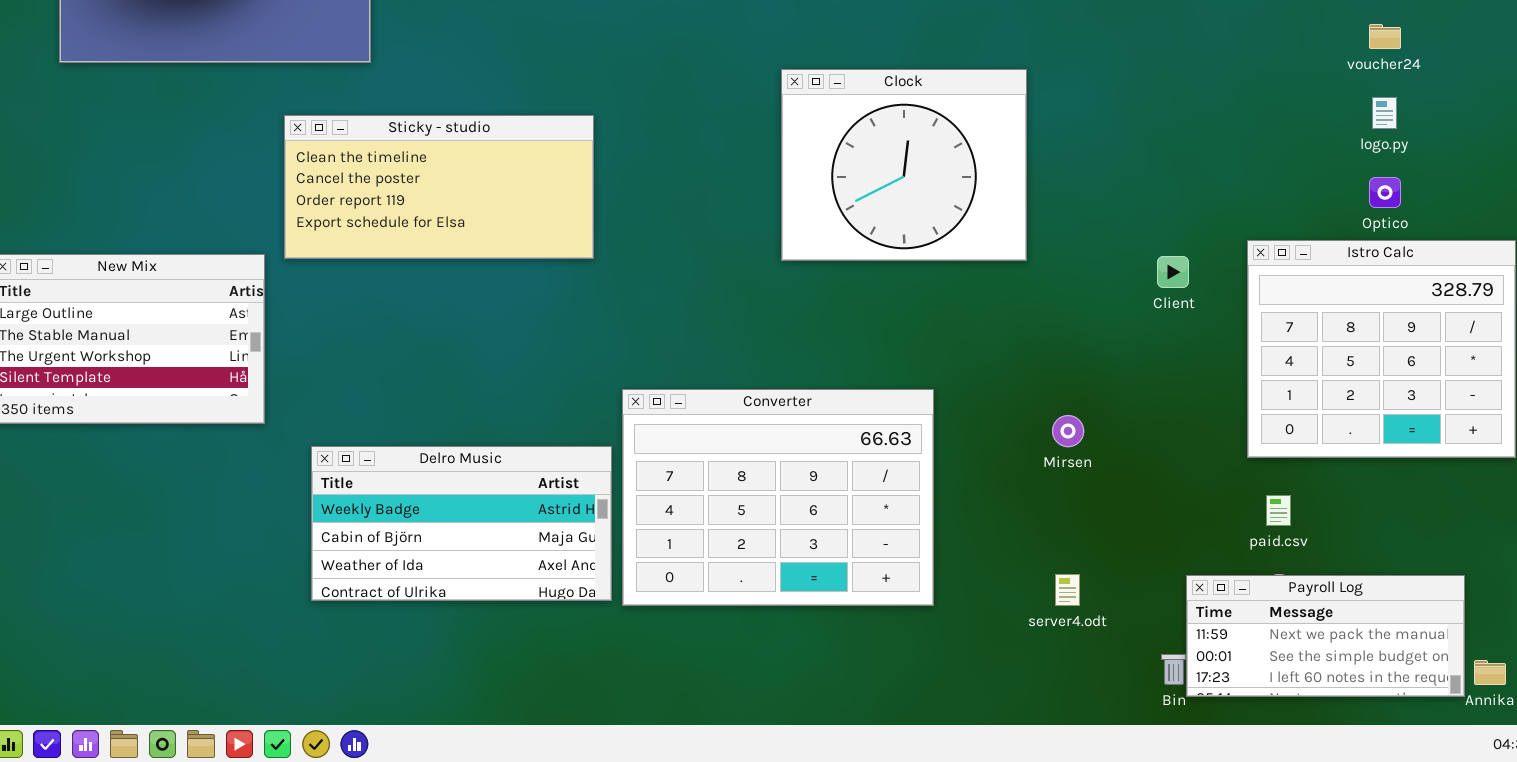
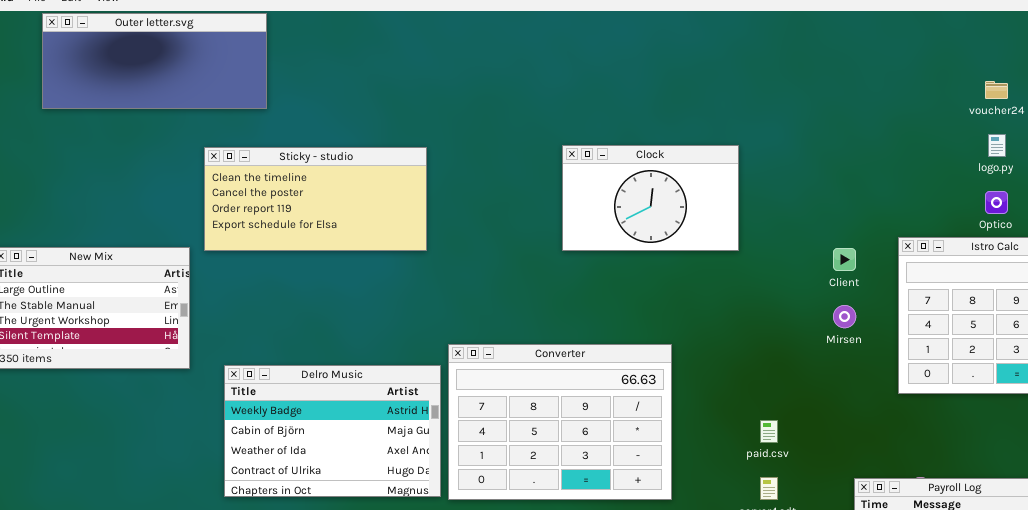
Clock: [781,69,1027,261] -> [562,145,739,251], resized
Mirsen: [1052,415,1084,447] -> [833,305,856,328], moved
Delro Music: [311,446,612,601] -> [224,365,441,497], resized
paid.csv: [1266,495,1291,526] -> [760,420,778,443], moved

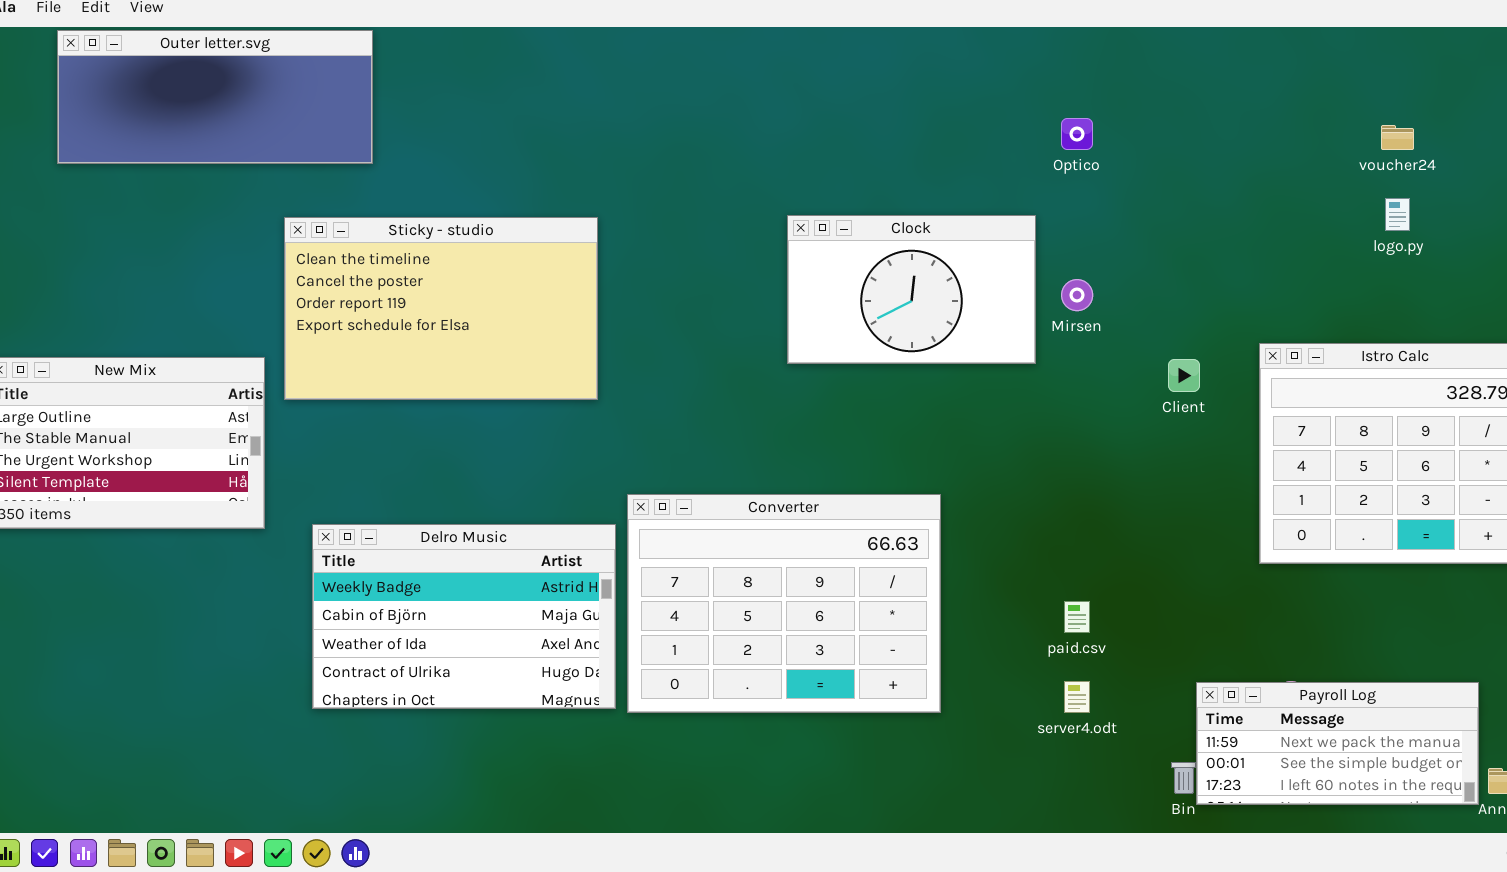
Sticky - studio: [204,147,427,251] -> [284,217,598,400], resized
Optico: [985,191,1008,214] -> [1061,118,1093,150], moved
Mirsen: [833,305,856,328] -> [1061,279,1093,311], moved

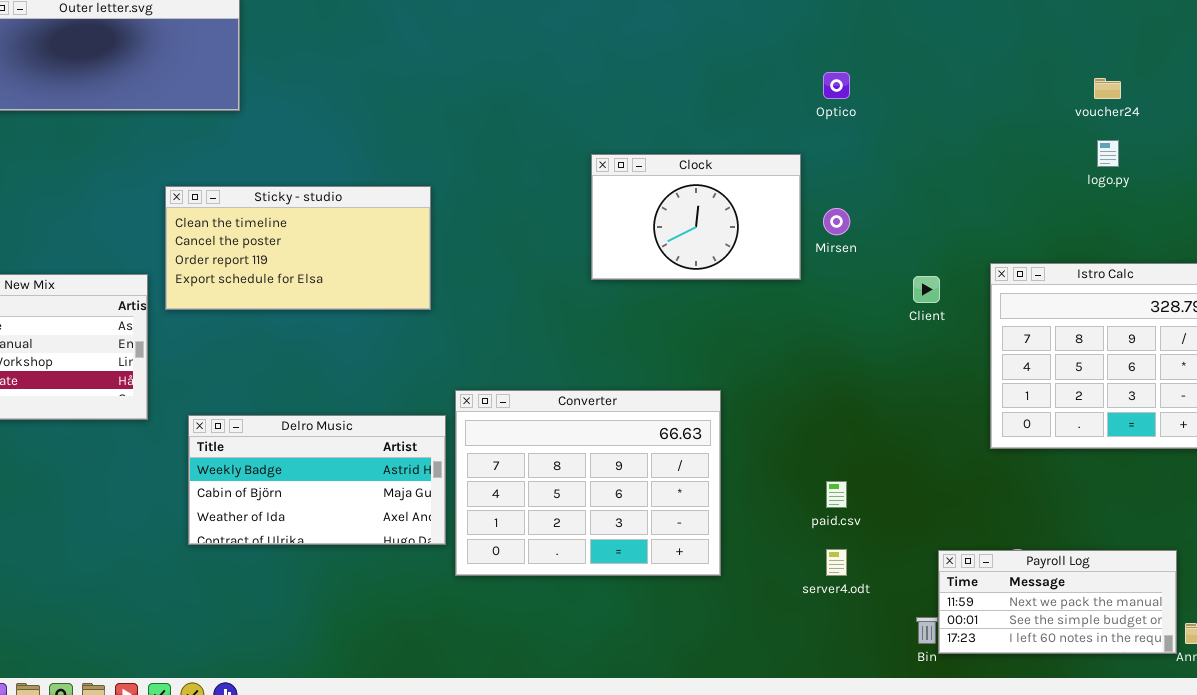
Sticky - studio: [284,217,598,400] -> [165,186,431,310], resized
Delro Music: [312,524,616,709] -> [188,415,446,545], resized

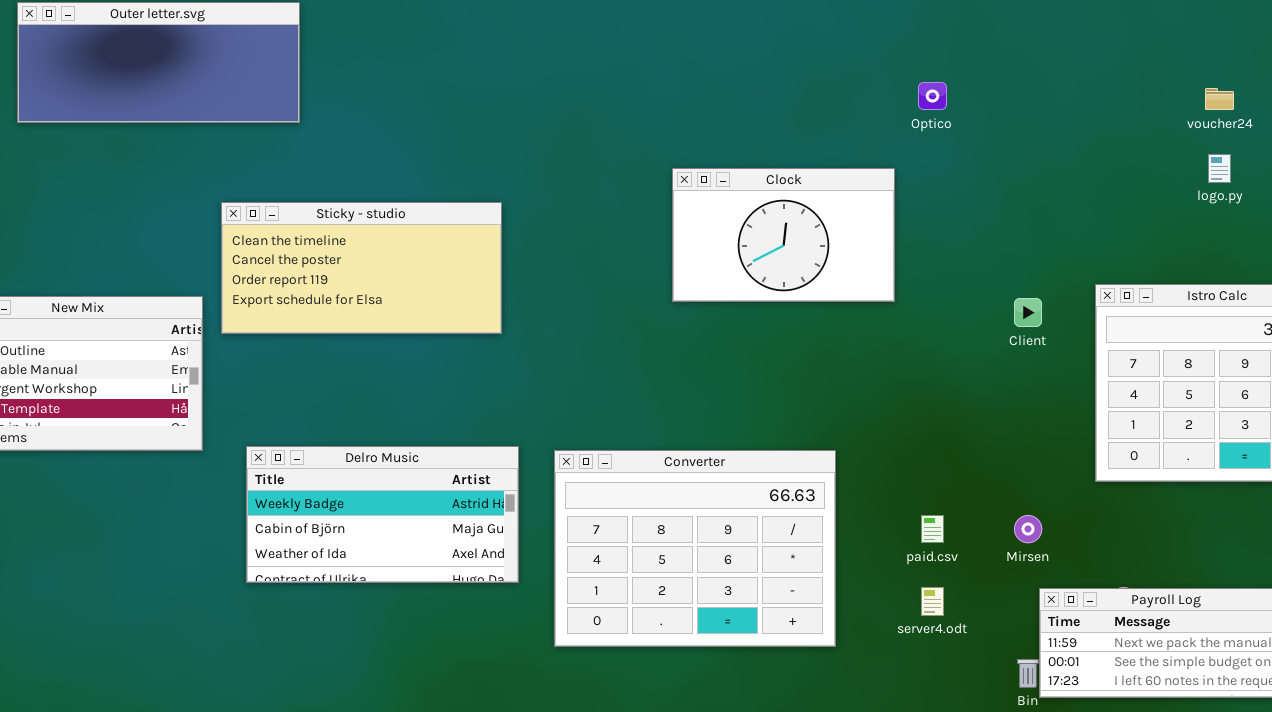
Mirsen: [823,208,850,235] -> [1014,515,1042,543], moved
Converter: [455,390,721,576] -> [554,450,836,647], moved

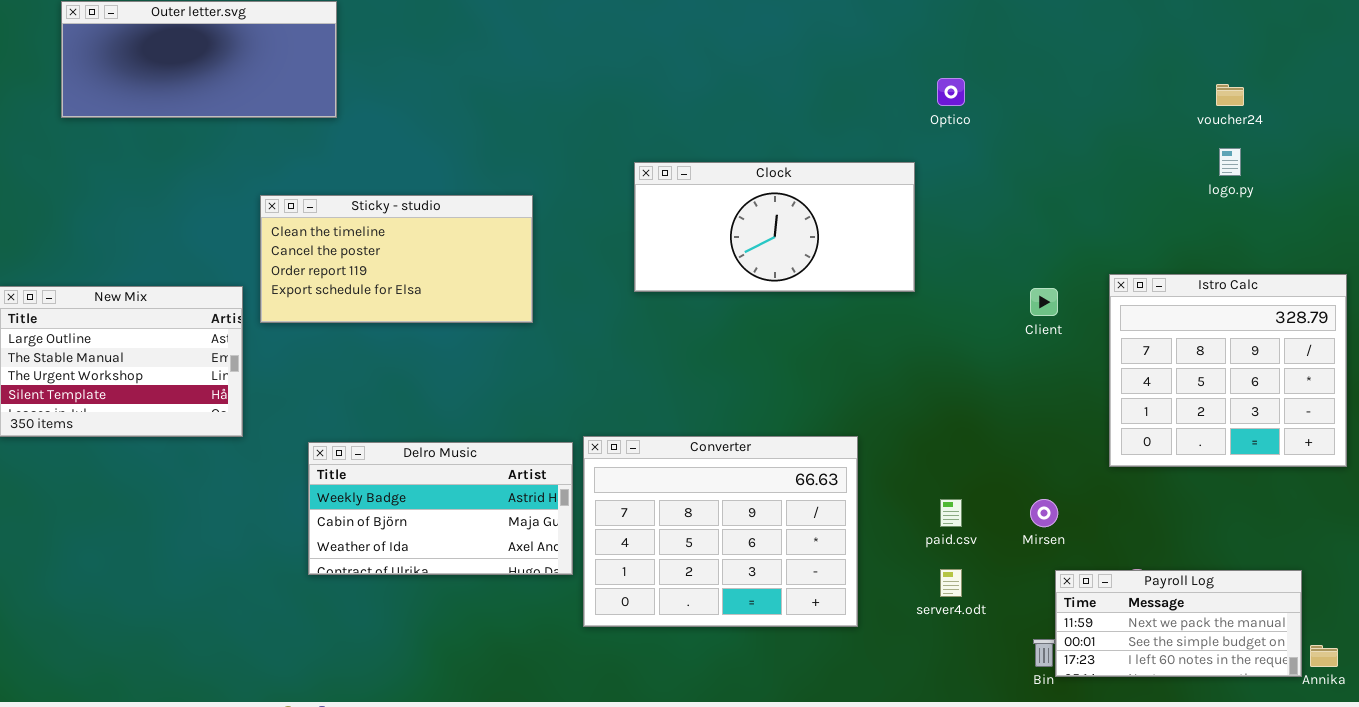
Clock: [672,168,895,302] -> [634,162,915,292], resized
Delro Music: [246,446,519,583] -> [308,442,573,575], moved

